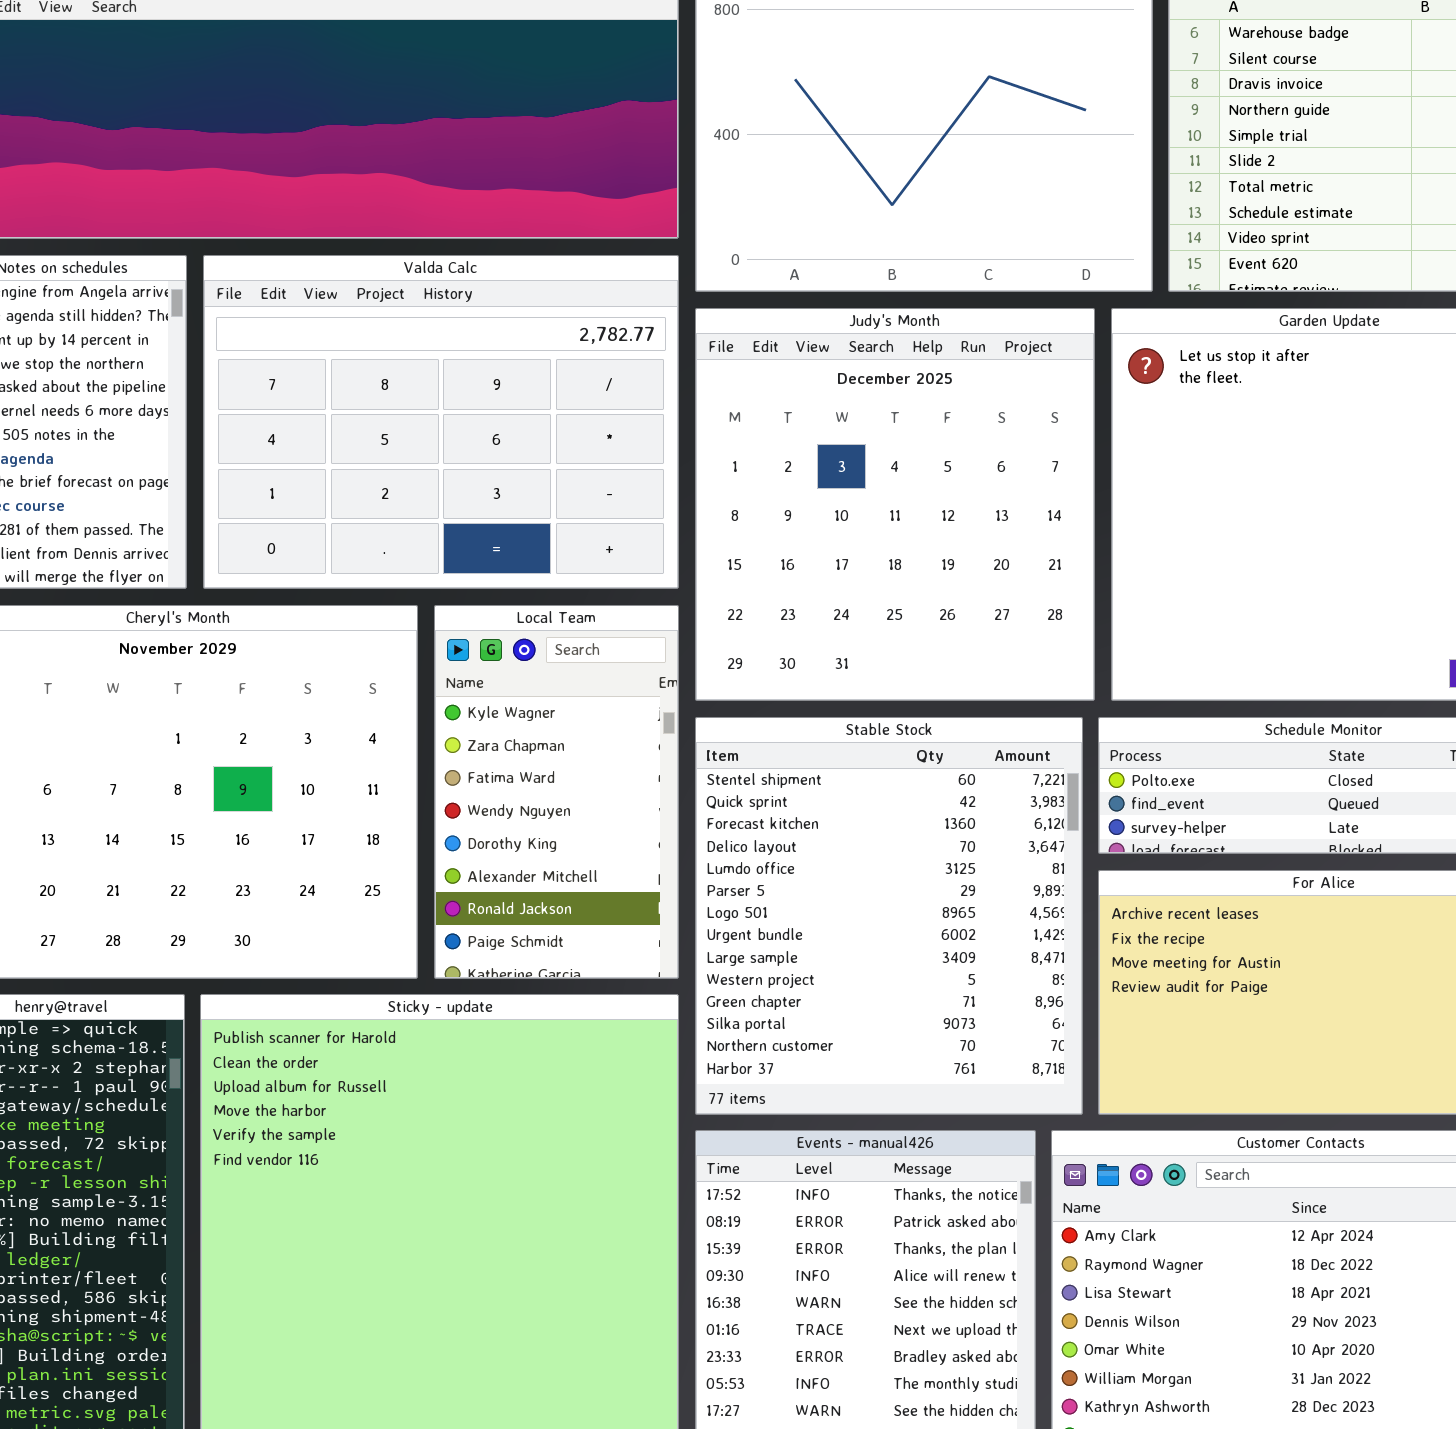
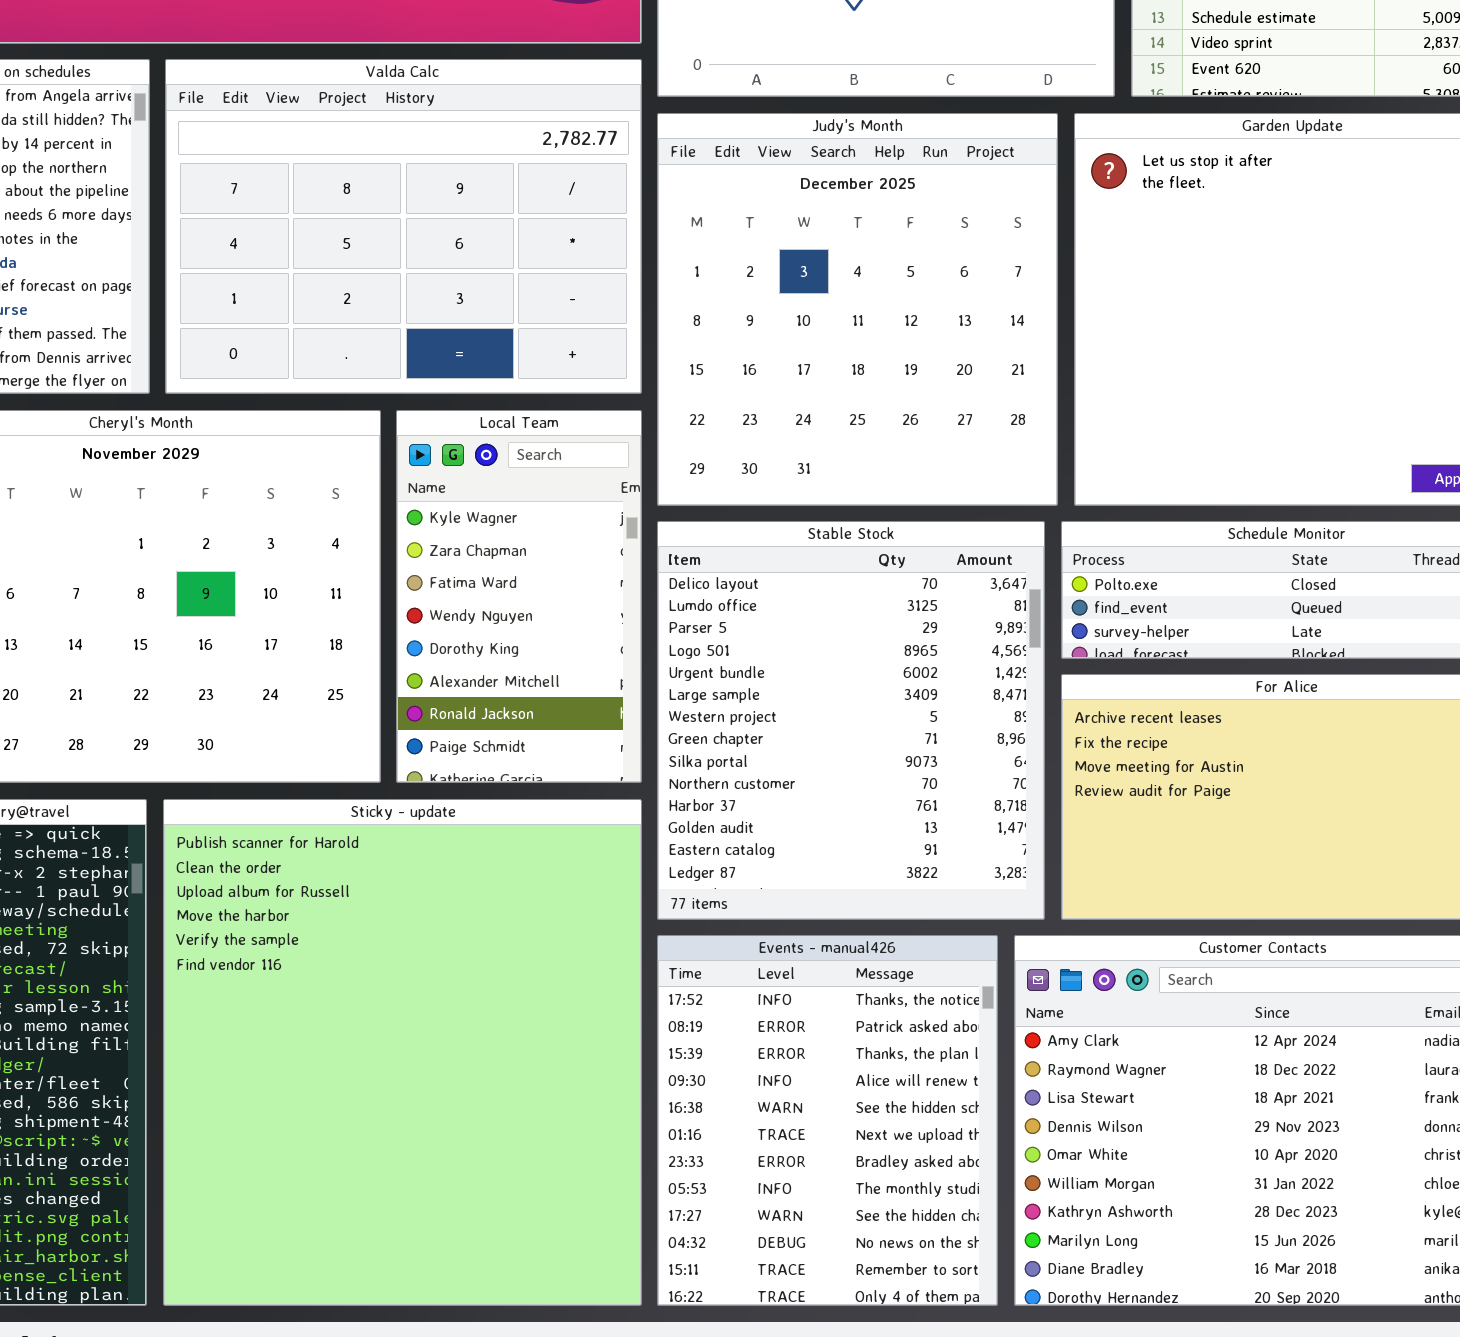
Stable Stock: [695,717,1083,1115] -> [657,521,1045,920], scrolled down 3 rows

